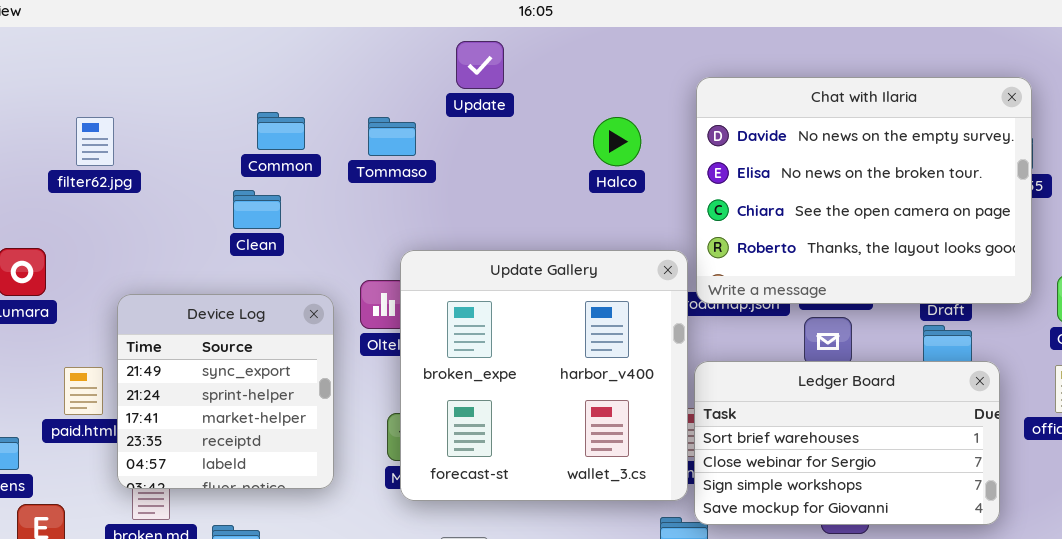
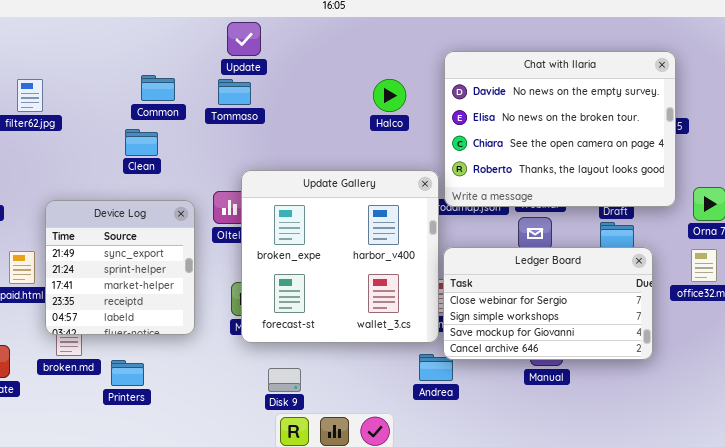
Update: [456,41,504,89] -> [227,22,261,56], moved
Ledger Board: [694,361,1000,525] -> [443,247,653,360], scrolled down 1 row

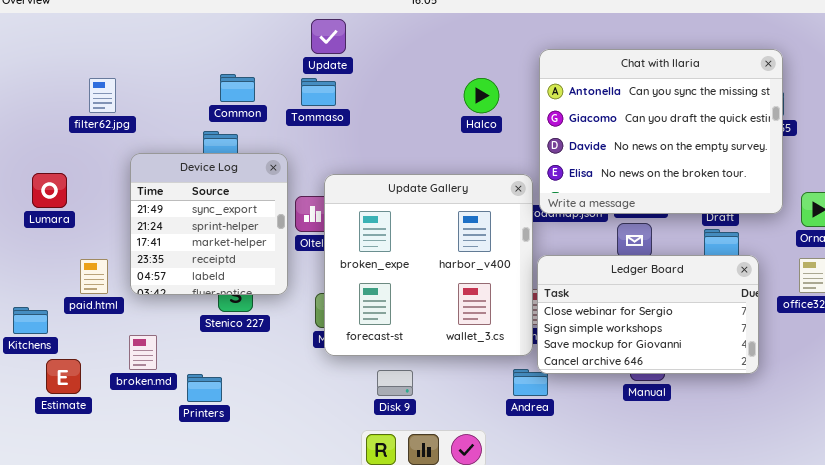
Chat with Ilaria: [444,51,676,207] -> [539,49,783,214], scrolled up 2 rows
Device Log: [45,200,195,335] -> [130,153,288,295], moved
Disk 9: [268,368,301,392] -> [377,370,413,396], moved

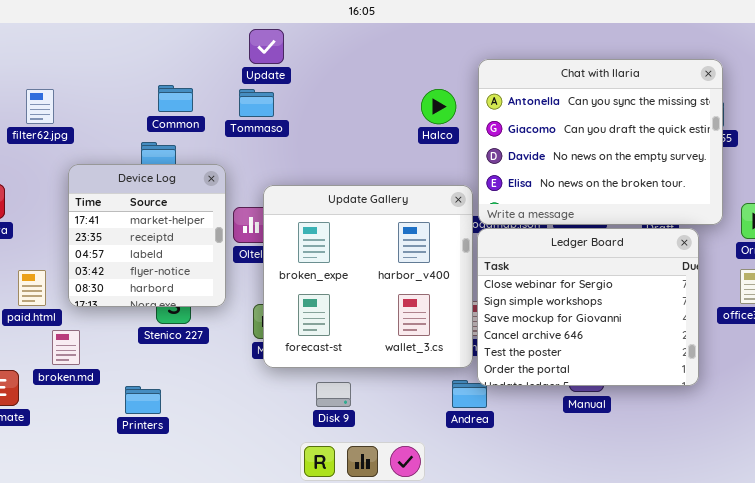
Halco: [464,78,499,113] -> [421,89,456,124], moved
Device Log: [130,153,288,295] -> [68,164,226,307], scrolled down 2 rows
Ledger Board: [537,255,759,374] -> [477,228,699,386], resized
broken.md: [129,335,157,370] -> [52,330,80,365], moved

